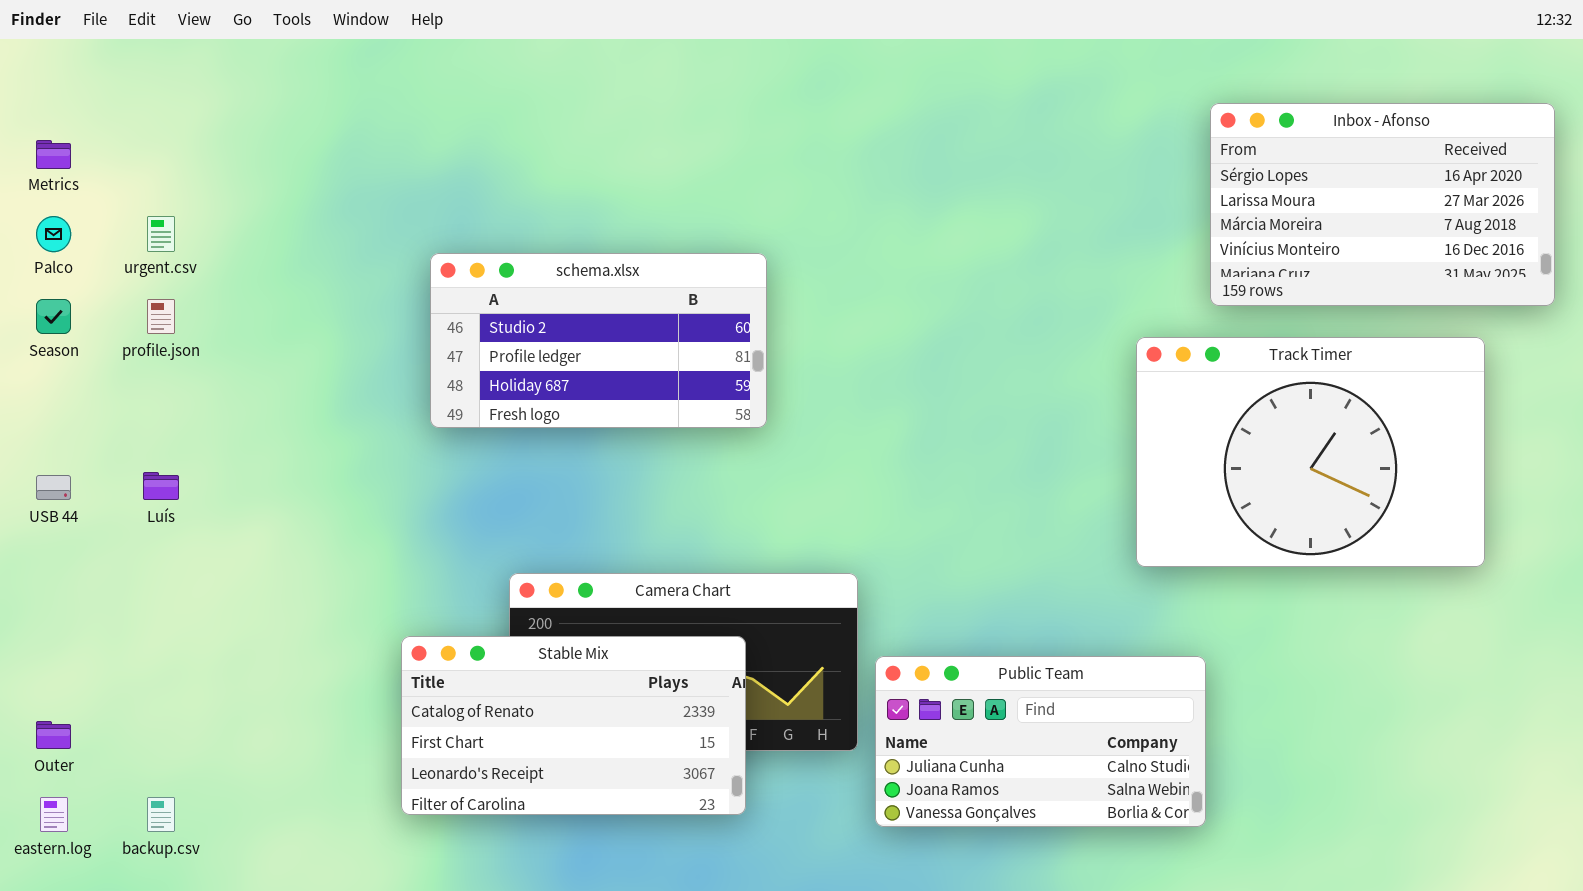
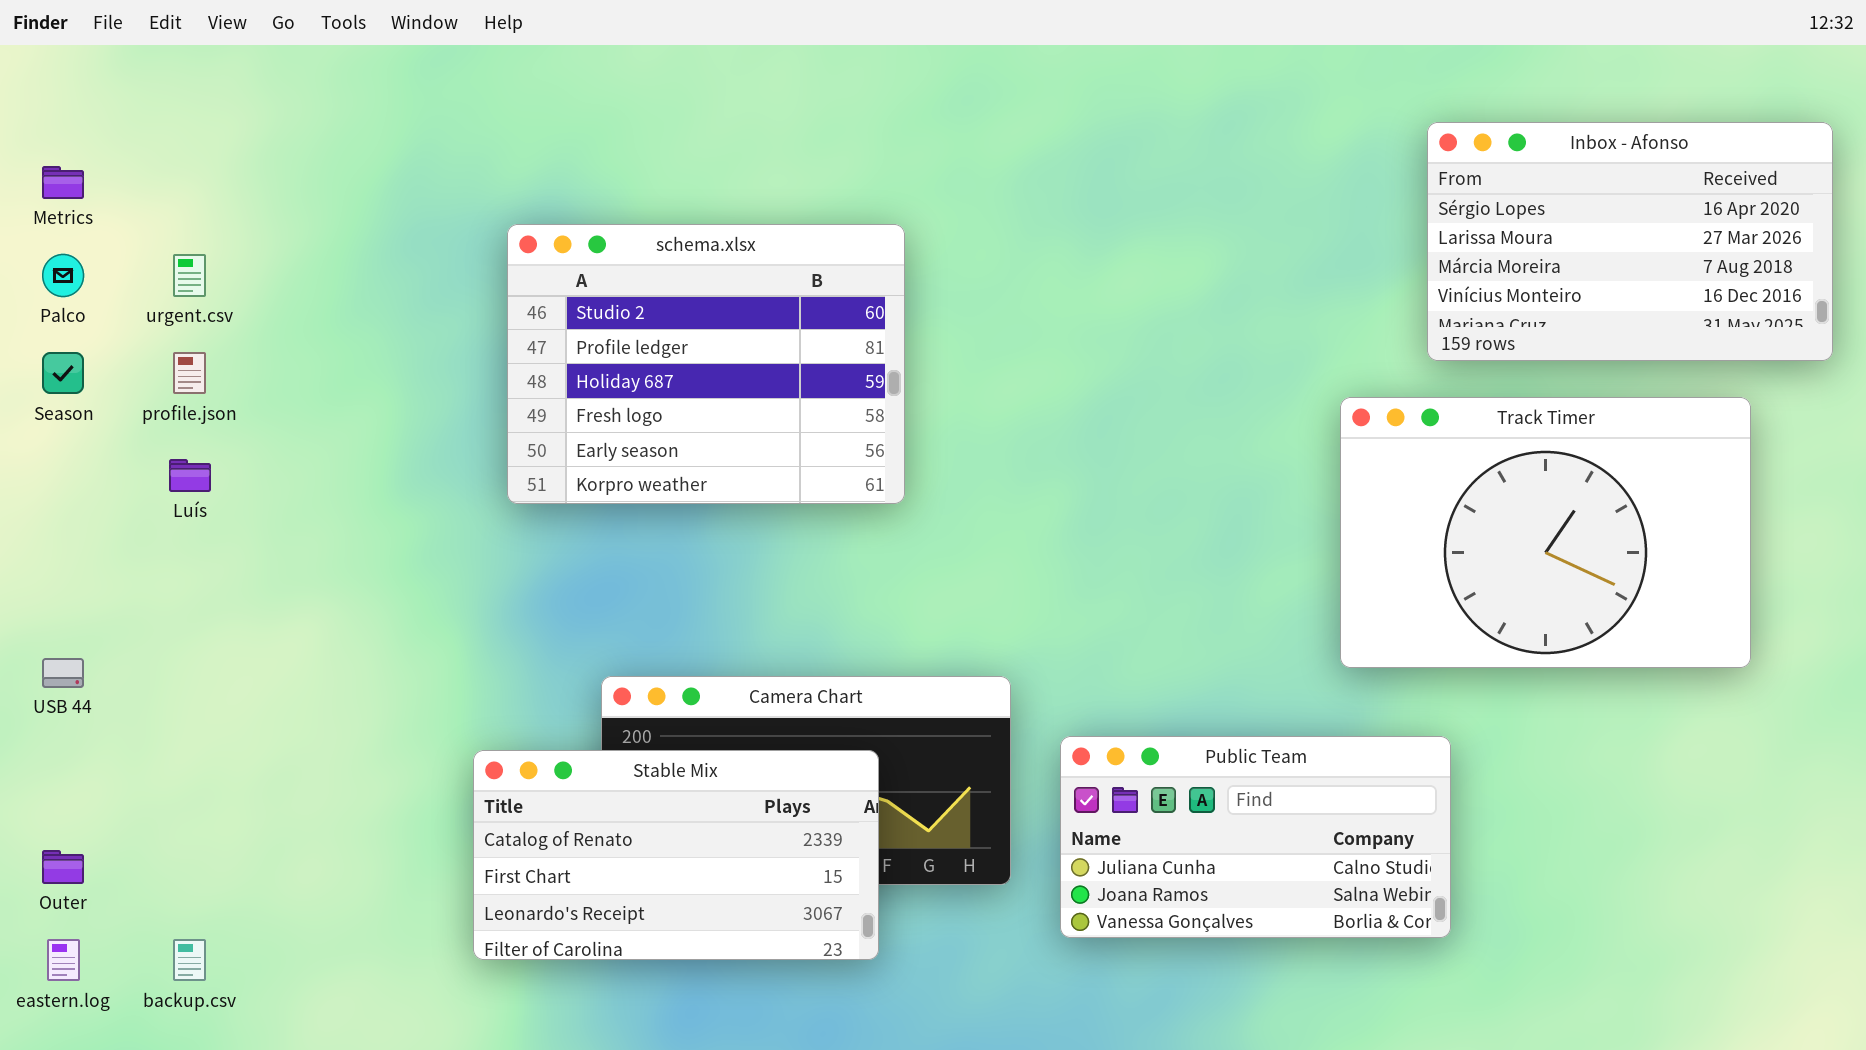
schema.xlsx: [430,253,767,428] -> [507,224,905,504], resized
Luís: [143,472,179,500] -> [169,459,211,492], moved
USB 44: [36,475,71,500] -> [42,658,84,688], moved
Public Team: [875,656,1206,827] -> [1060,736,1451,938], moved

